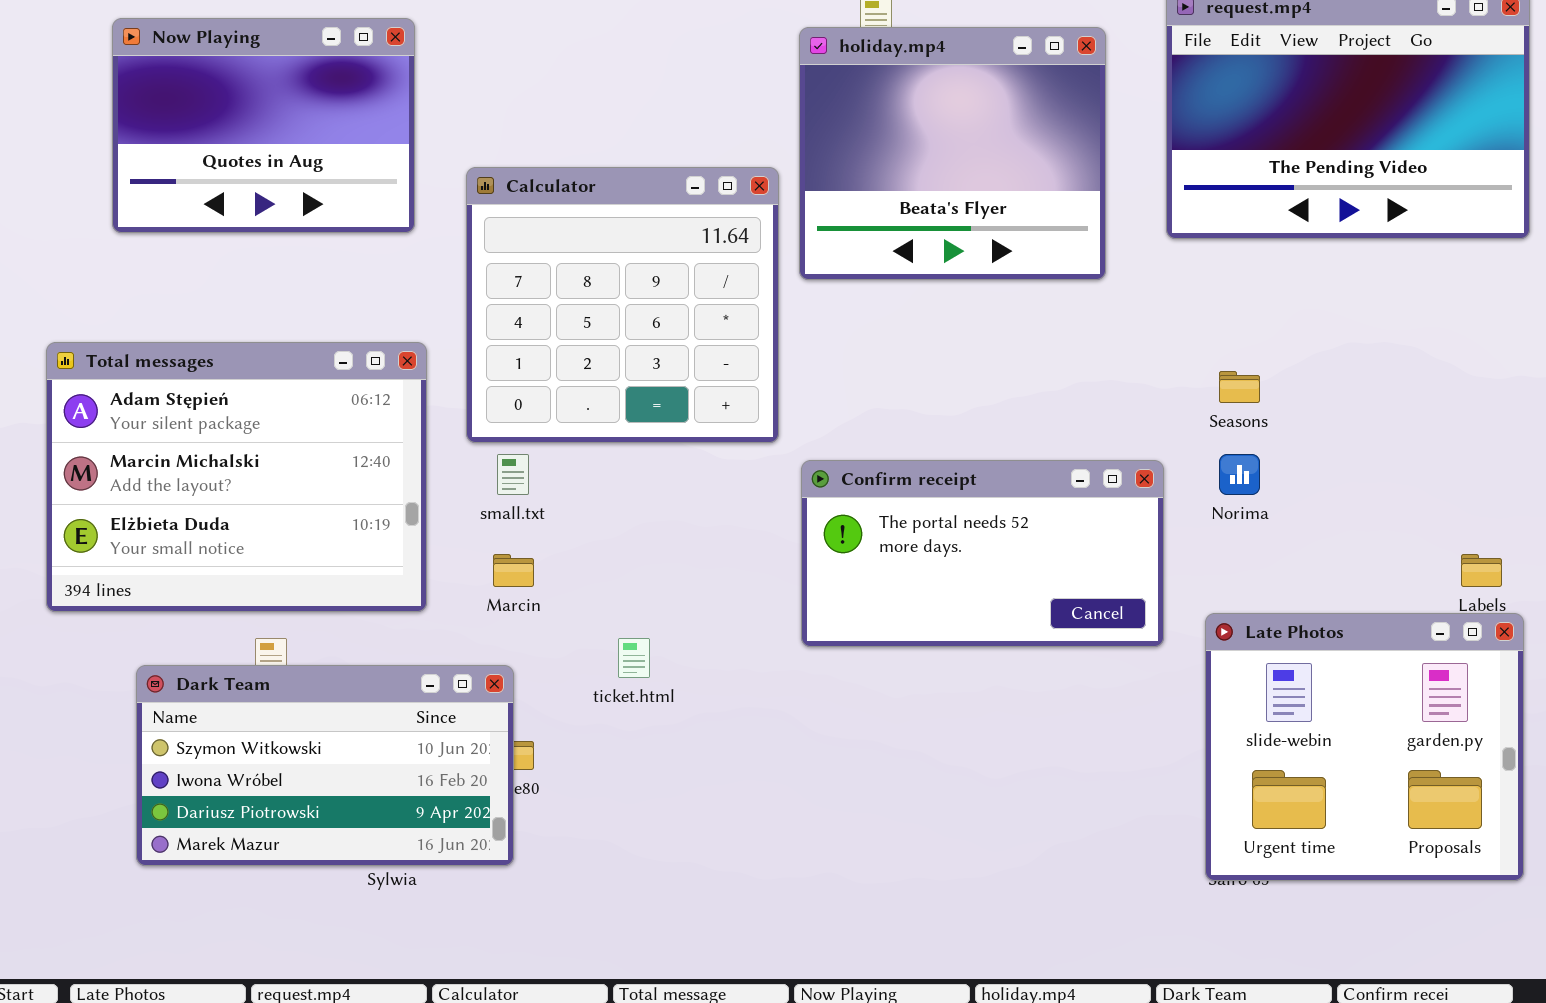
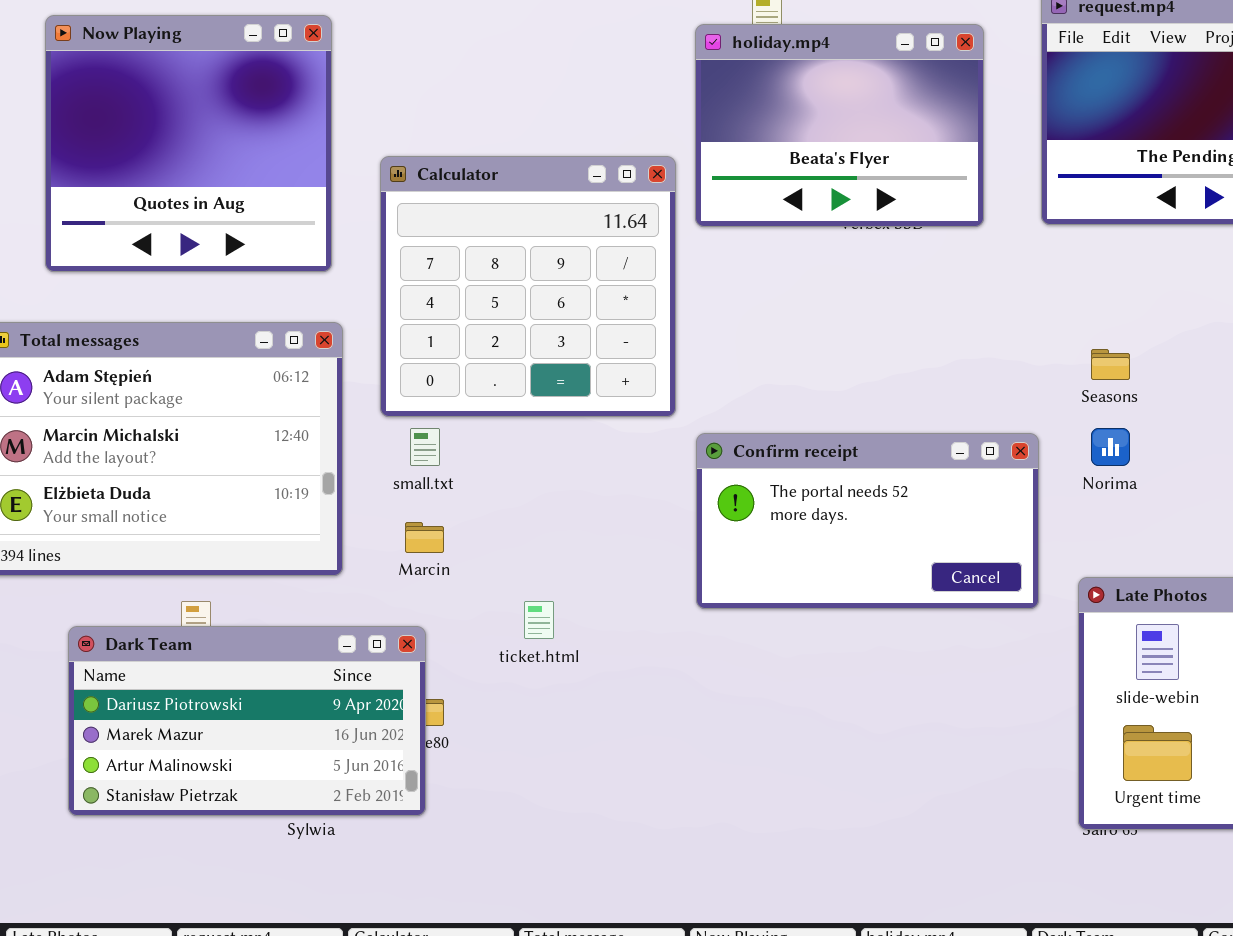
Now Playing: [112,18,415,233] -> [45,15,332,272], resized
holiday.mp4: [799,27,1106,280] -> [695,24,984,227], resized
Dark Team: [136,665,514,866] -> [68,626,426,816], scrolled down 2 rows

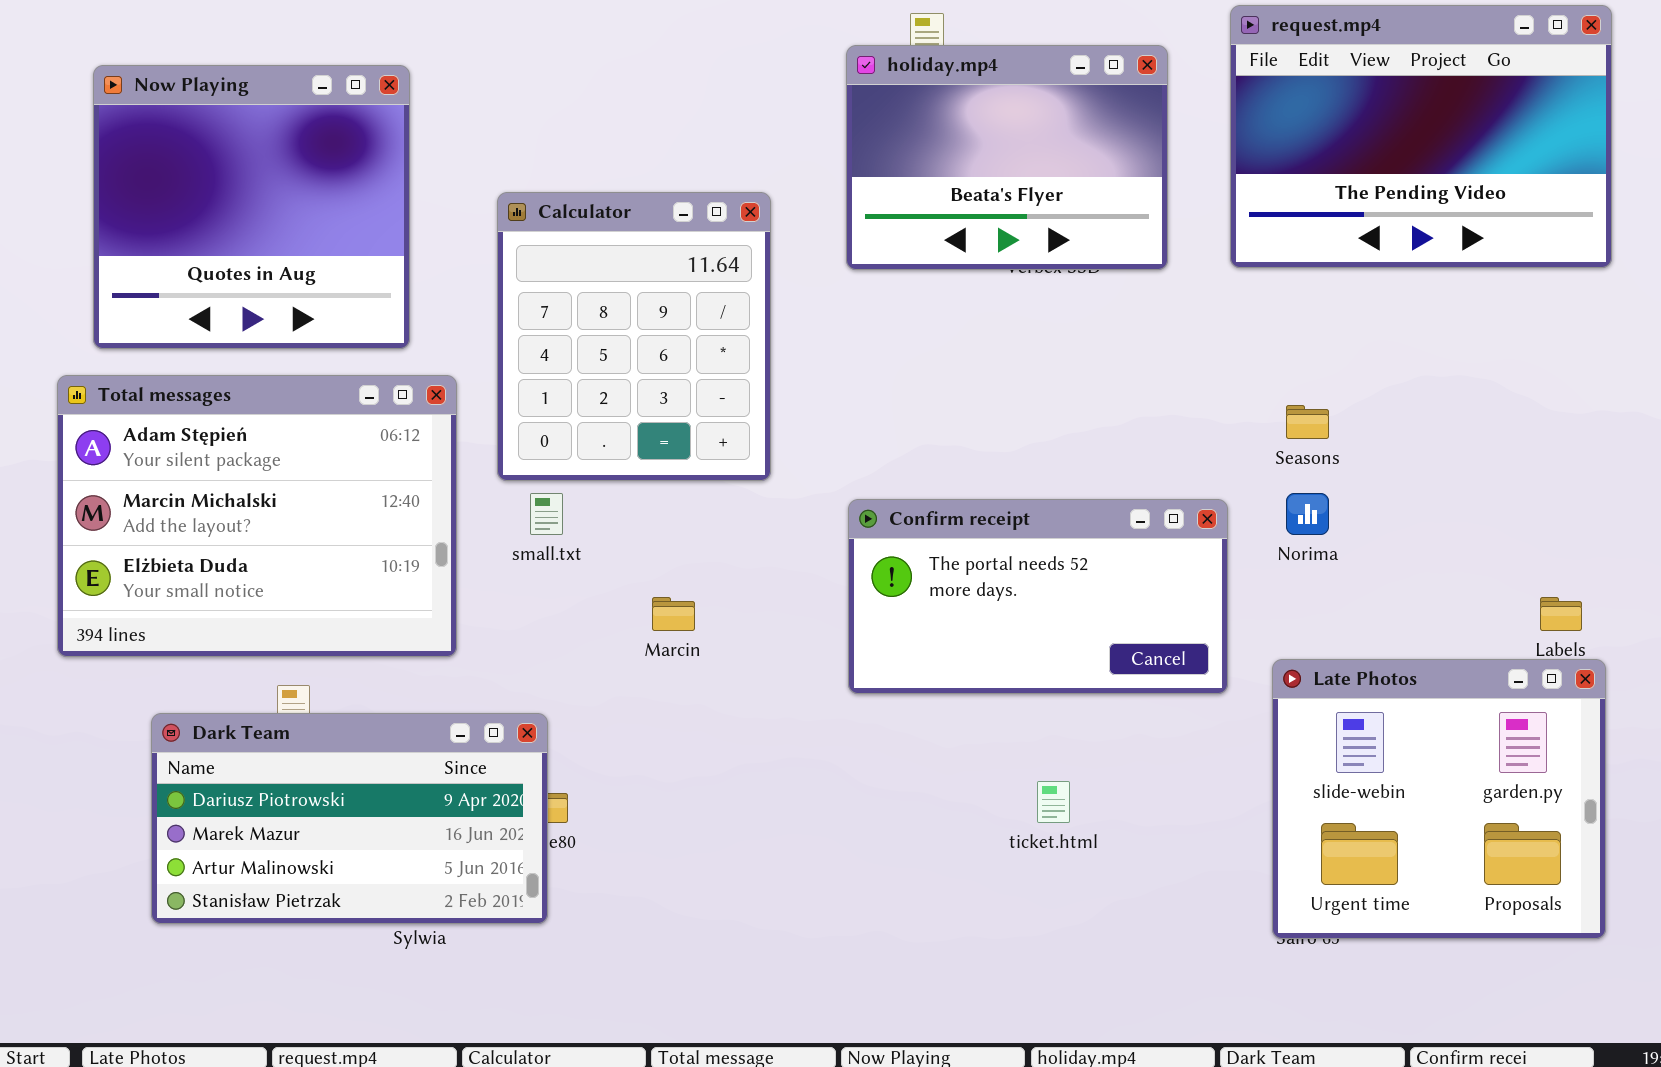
Now Playing: [45,15,332,272] -> [93,65,410,349], moved
Calculator: [380,156,676,417] -> [497,192,771,481], resized
Marcin: [405,522,444,553] -> [652,597,695,631], moved
ticket.html: [524,601,554,639] -> [1037,781,1070,823], moved

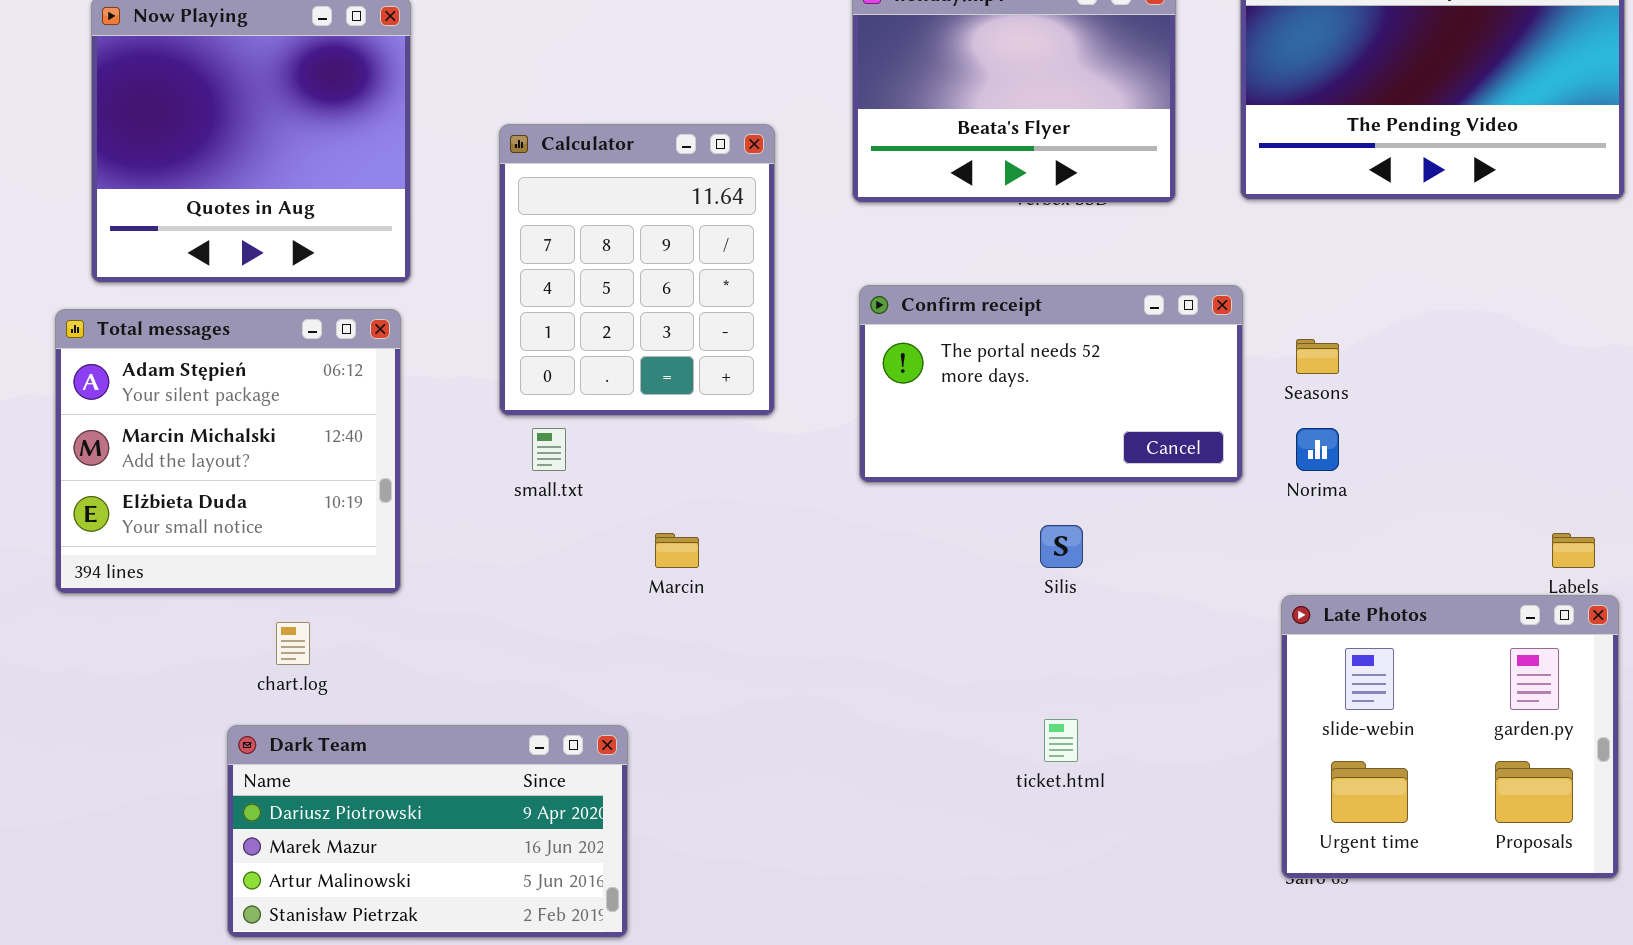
Total messages: [57,375,457,657] -> [55,309,401,594], resized
Confirm receipt: [848,499,1228,694] -> [859,285,1243,483], moved
Dark Team: [151,713,548,924] -> [227,725,628,938], moved

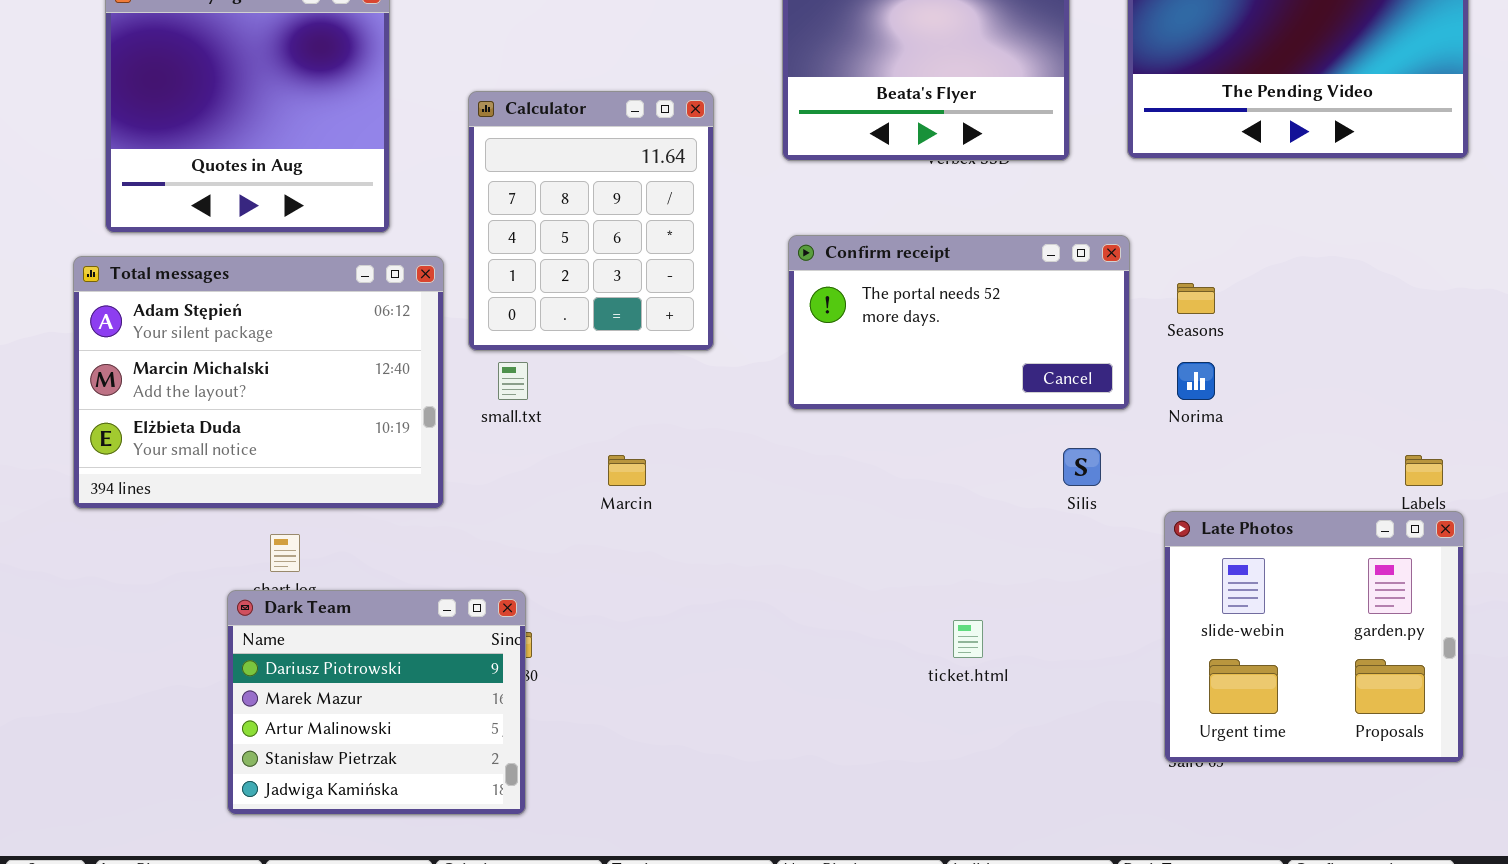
Total messages: [55,309,401,594] -> [73,256,444,509], resized
Silis: [1040,525,1083,568] -> [1063,448,1101,486], moved
Dark Team: [227,725,628,938] -> [227,590,526,815], resized

